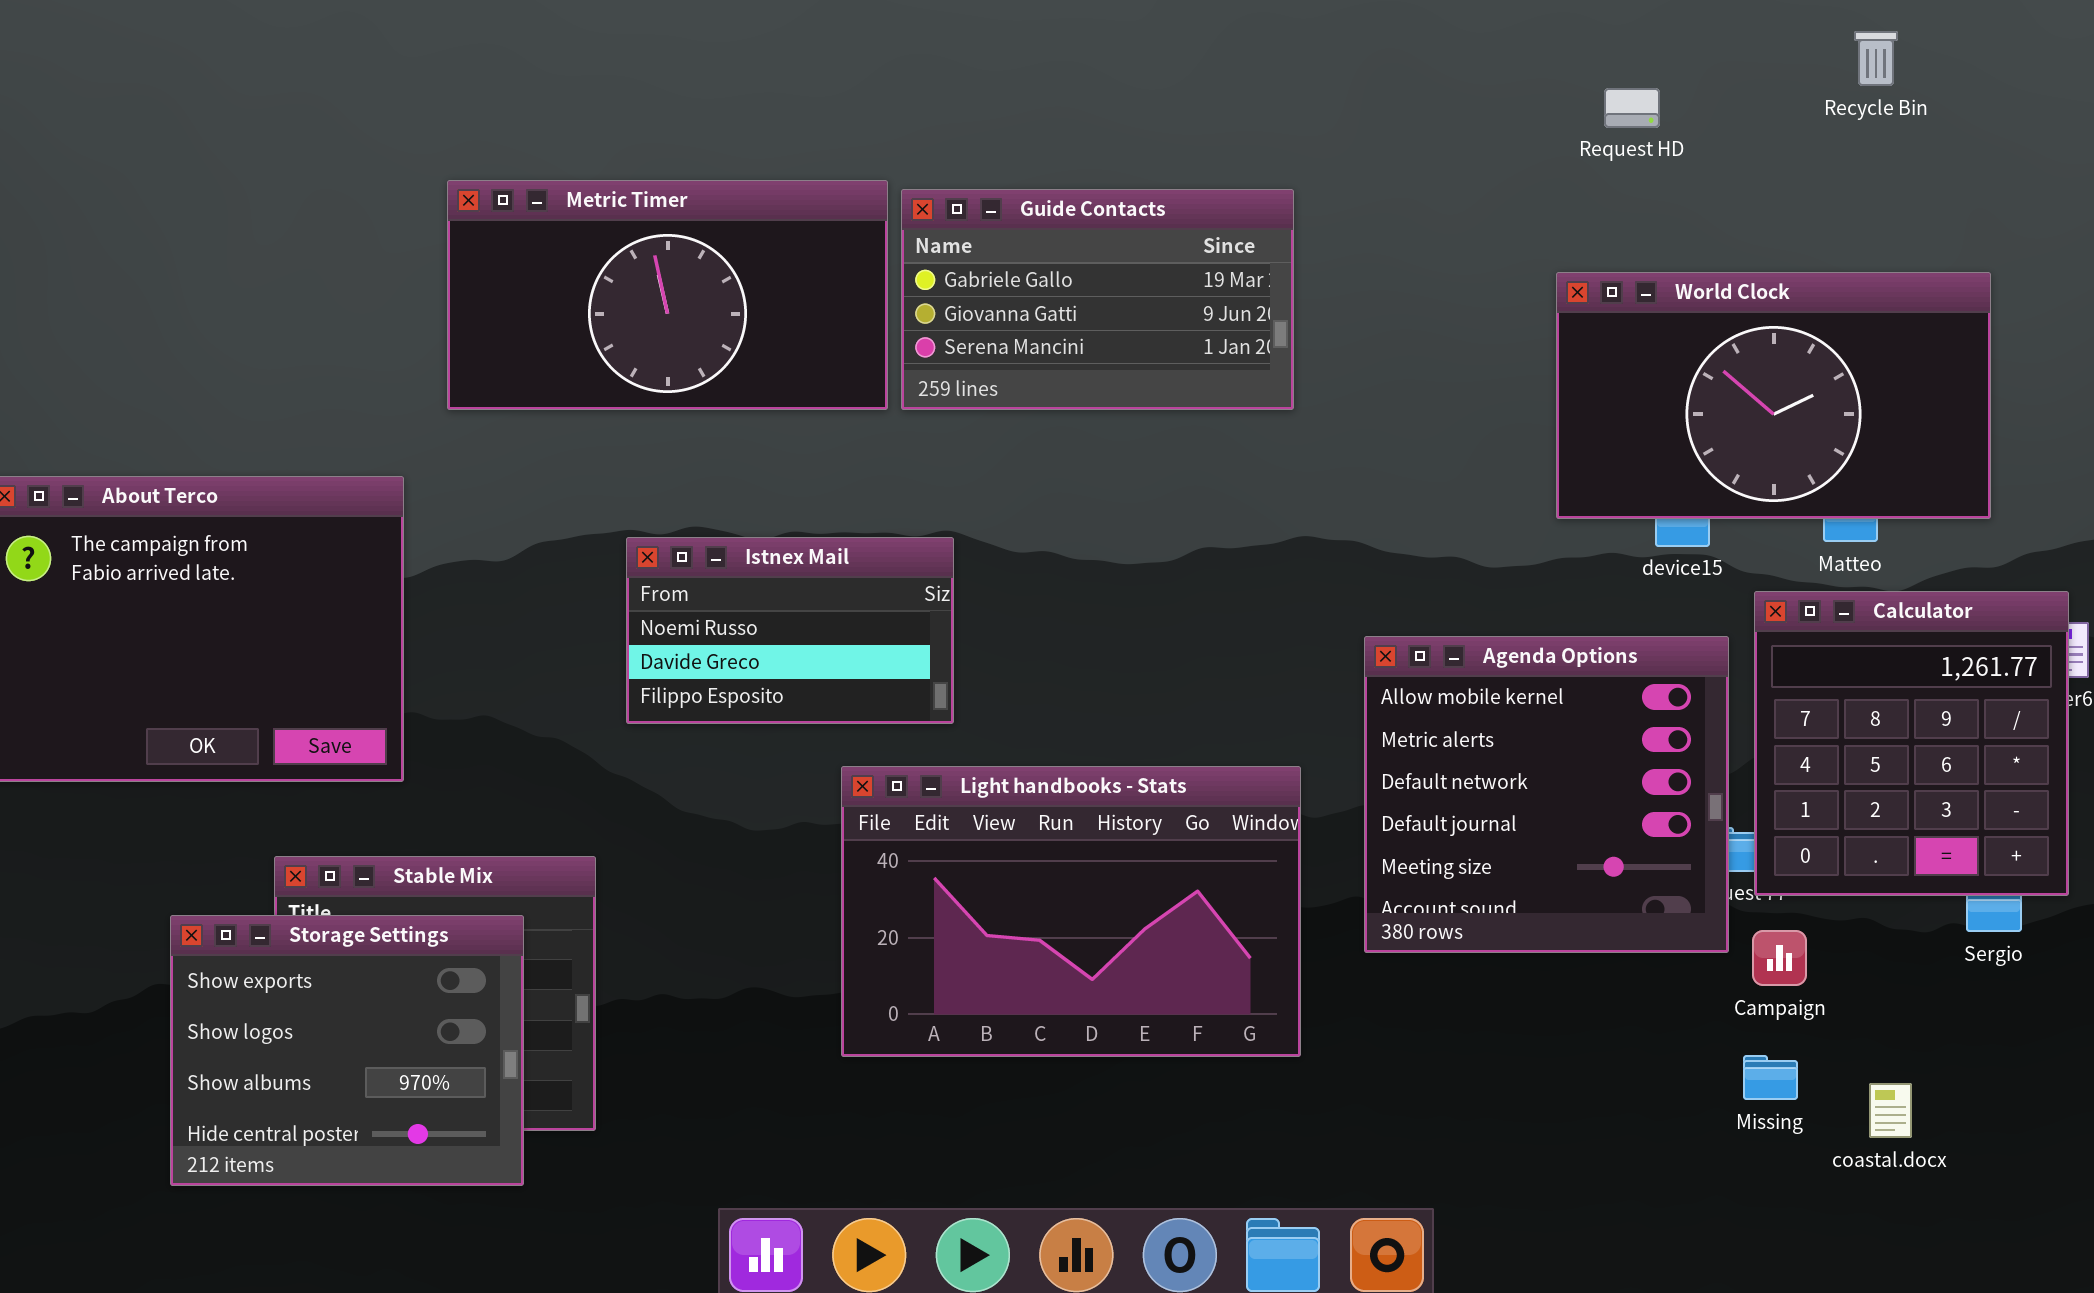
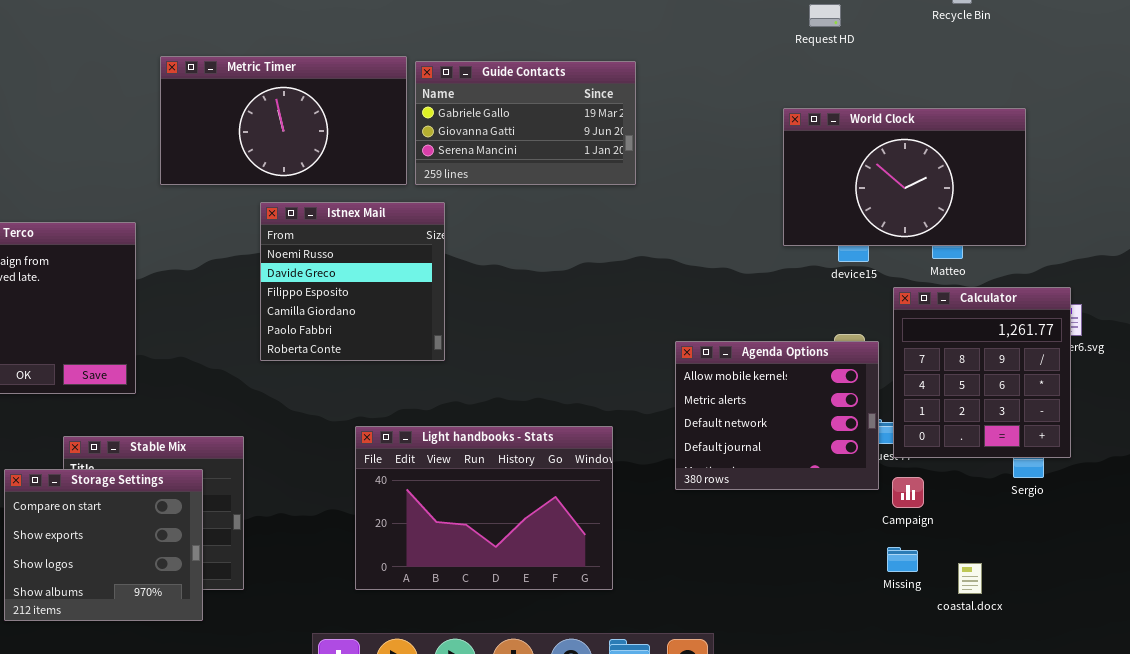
Istnex Mail: [626,537,954,724] -> [260,202,445,361], resized
Agenda Options: [1364,636,1729,953] -> [675,341,879,490], resized
Light handbooks - Stats: [841,766,1301,1057] -> [355,426,613,590], moved
Storage Settings: [170,915,524,1186] -> [4,469,203,621], scrolled up 1 row

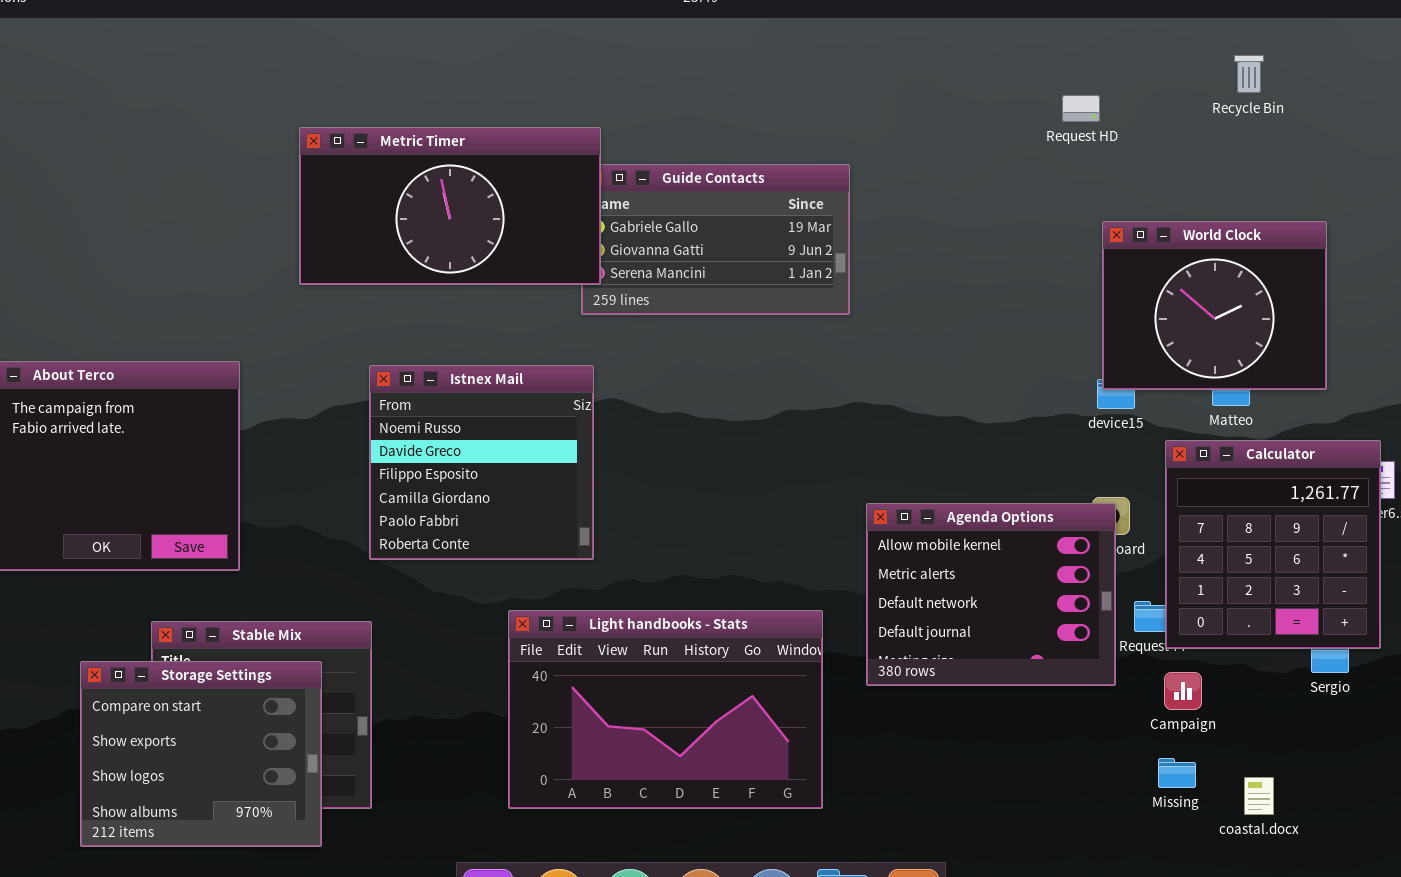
Metric Timer: [160,56,407,185] -> [299,127,601,285], moved
World Clock: [783,108,1026,246] -> [1102,221,1327,390], resized
Istnex Mail: [260,202,445,361] -> [369,365,594,560], moved
Agenda Options: [675,341,879,490] -> [866,503,1116,686], moved

